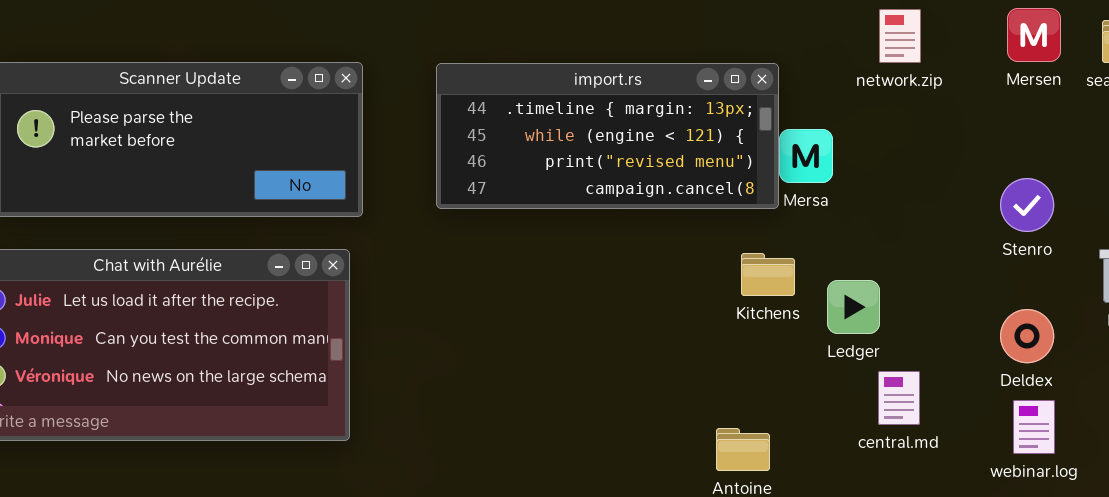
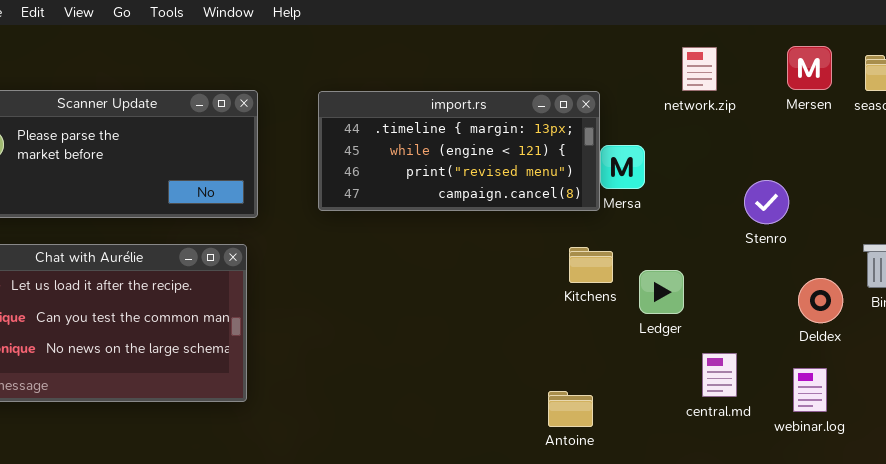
Stenro: [1000,178,1054,232] -> [744,180,789,224], moved
Deldex: [1000,309,1054,363] -> [798,278,843,323], moved
central.md: [878,371,920,425] -> [702,353,737,397], moved

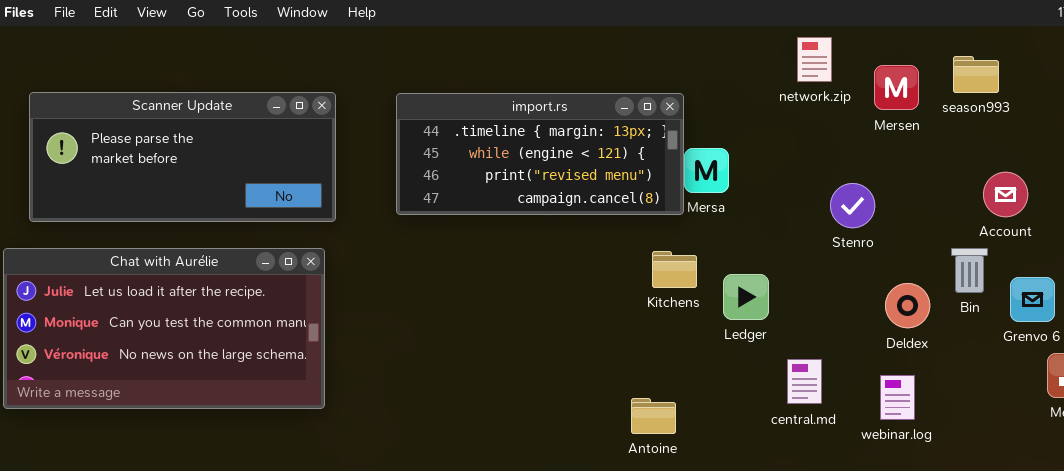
Mersen: [787,46,832,90] -> [874,65,919,110], moved
network.zip: [682,47,717,91] -> [797,37,832,82], moved

